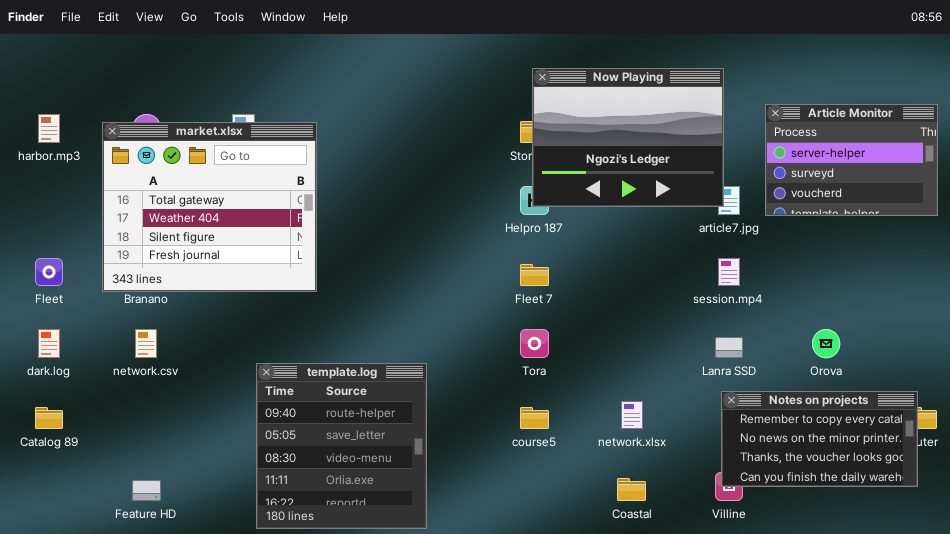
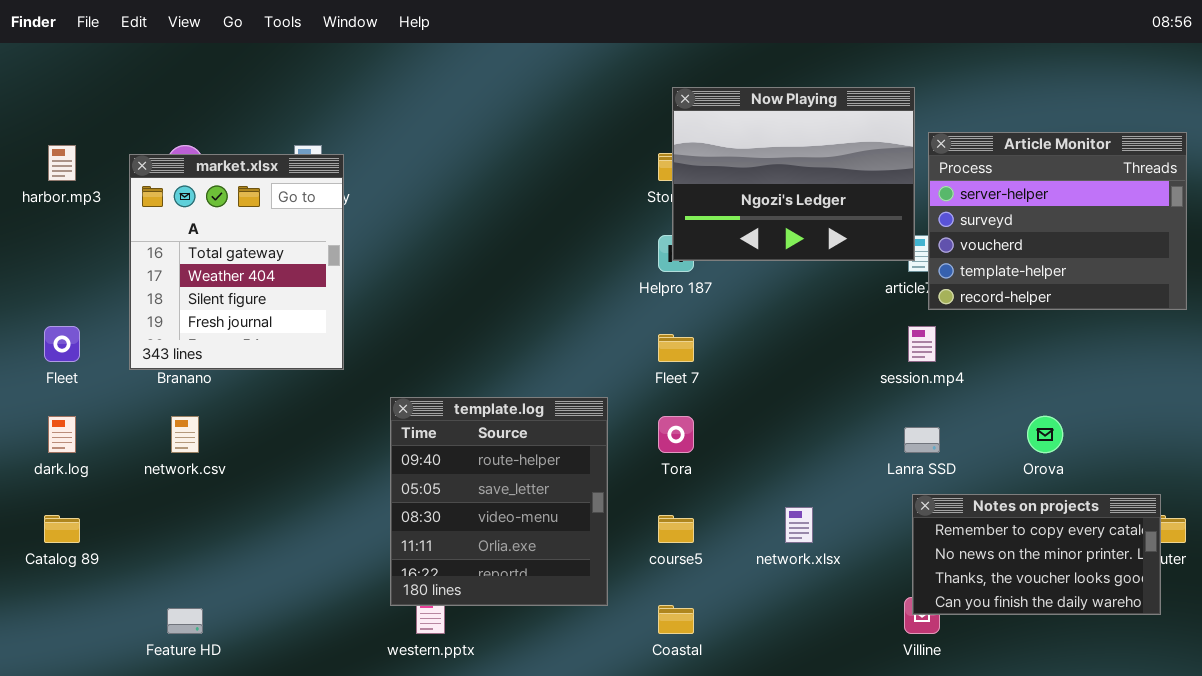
Article Monitor: [765,104,938,216] -> [928,132,1187,310], resized
market.xlsx: [102,122,317,292] -> [129,154,344,370], resized
template.log: [256,363,427,529] -> [390,397,608,606], moved
Coastal: [617,478,646,501] -> [658,605,694,634], moved

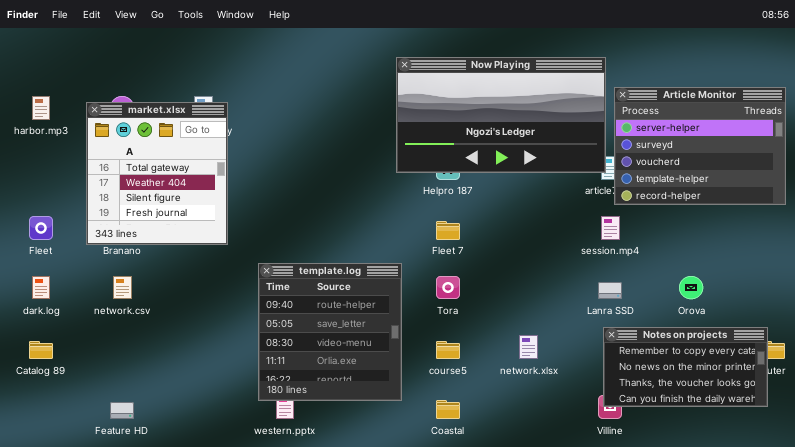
Now Playing: [672,87,915,261] -> [396,57,606,173], resized

